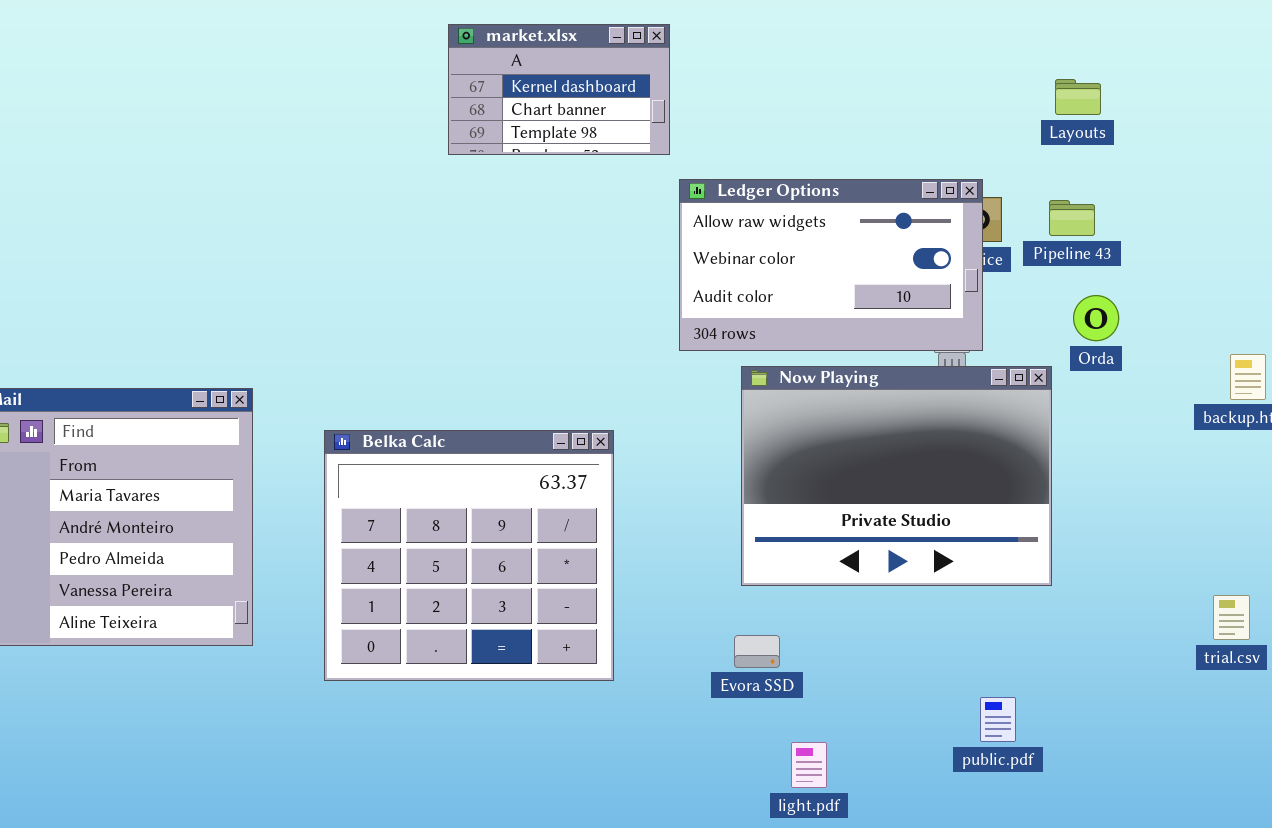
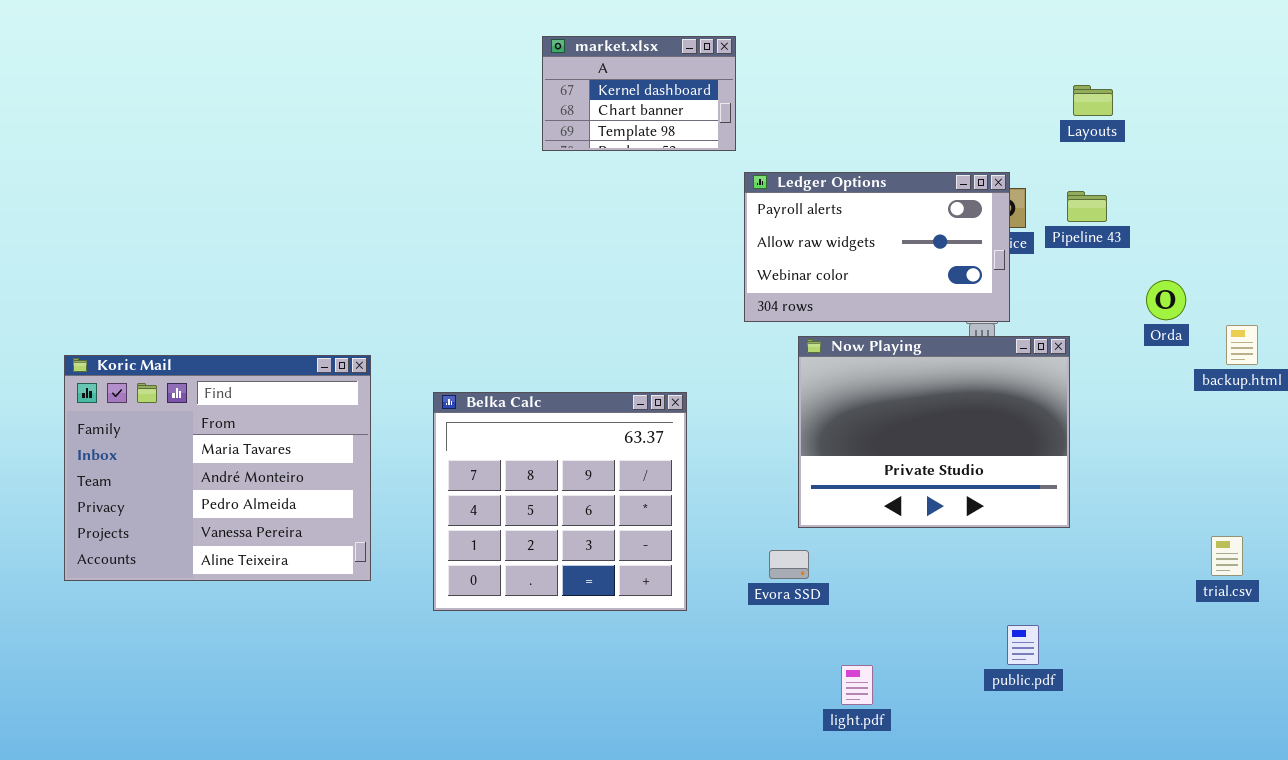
Ledger Options: [679,179,983,351] -> [744,172,1010,322], scrolled up 1 row
Orda: [1073,295,1119,341] -> [1146,280,1186,320], moved
Evora SSD: [734,635,780,668] -> [769,550,809,579], moved

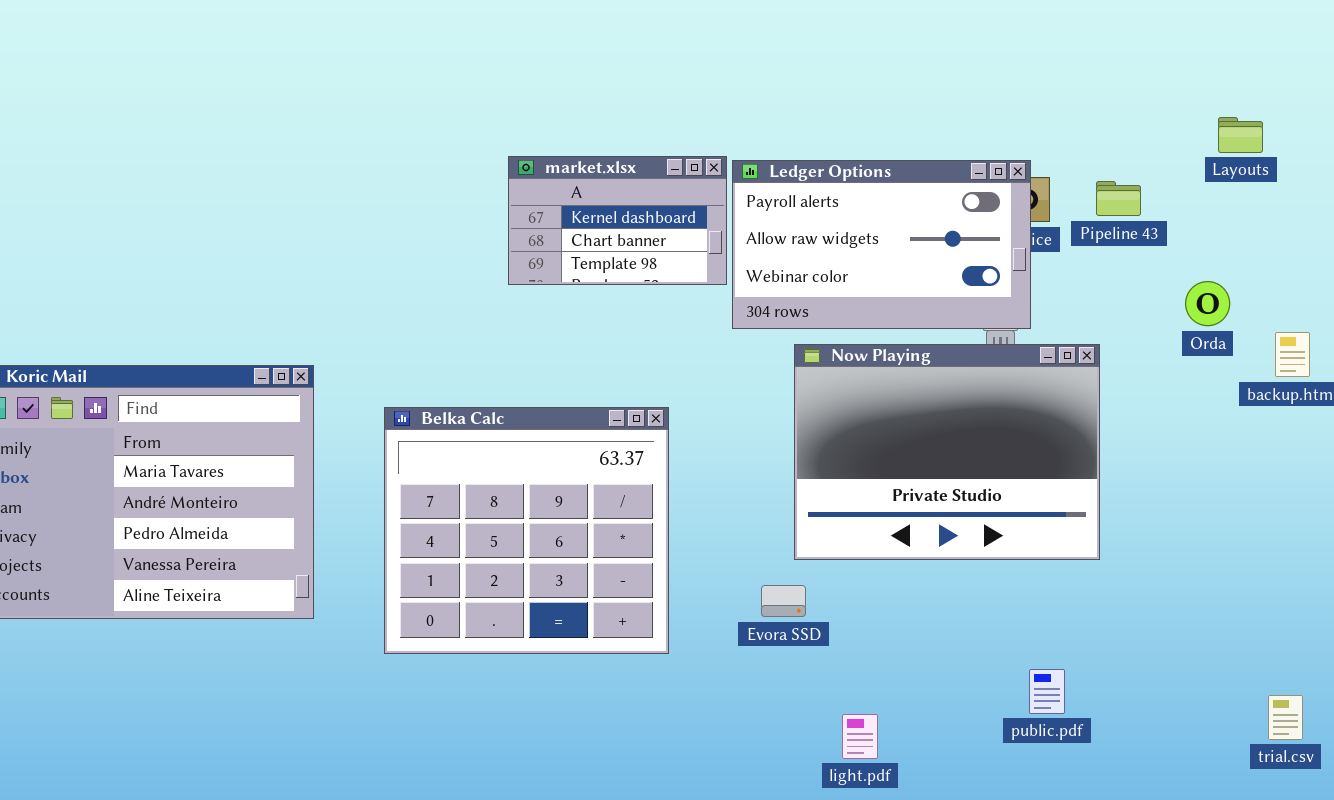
market.xlsx: [542,36,736,151] -> [508,156,727,285], moved
Layouts: [1073,85,1113,116] -> [1218,117,1263,153], moved
trial.csv: [1211,536,1243,576] -> [1268,695,1303,740], moved

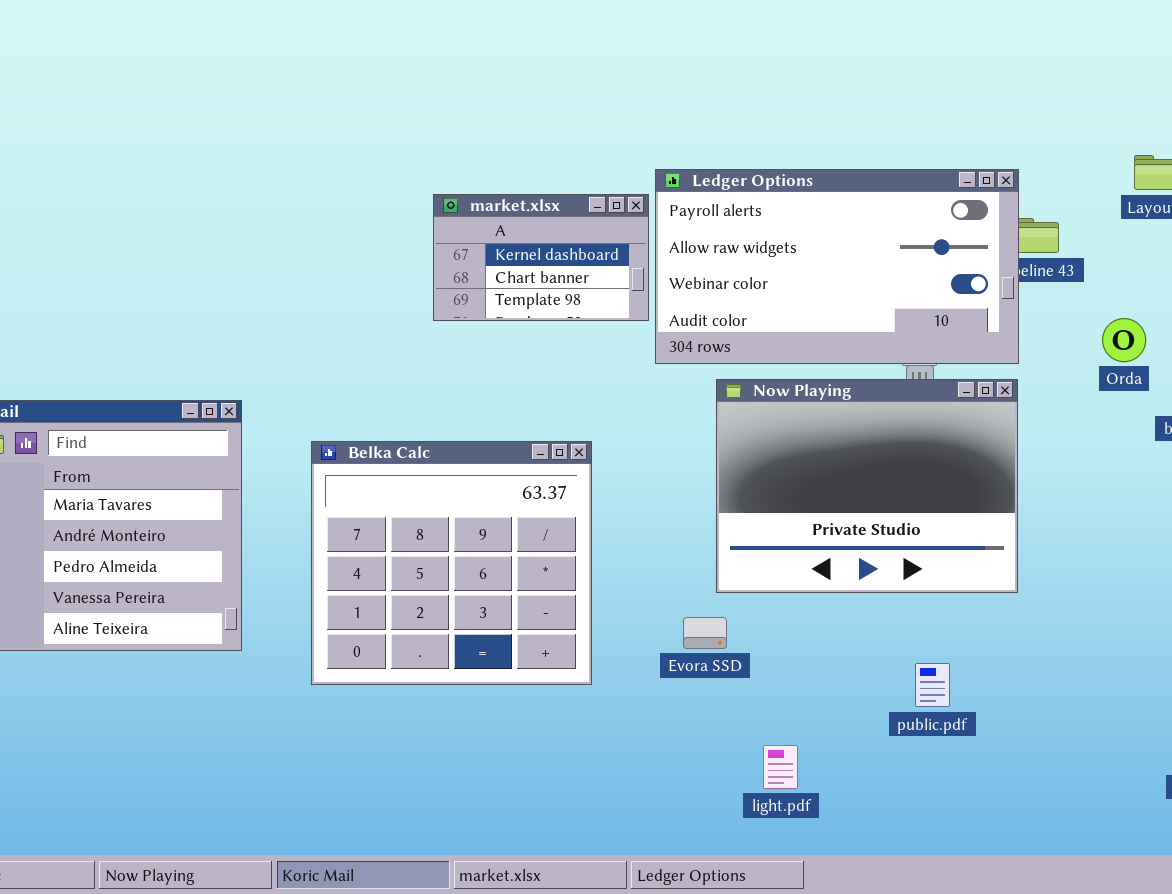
Ledger Options: [732,160,1031,329] -> [655,169,1019,364], resized
public.pdf: [1029,669,1065,714] -> [915,663,950,707], moved

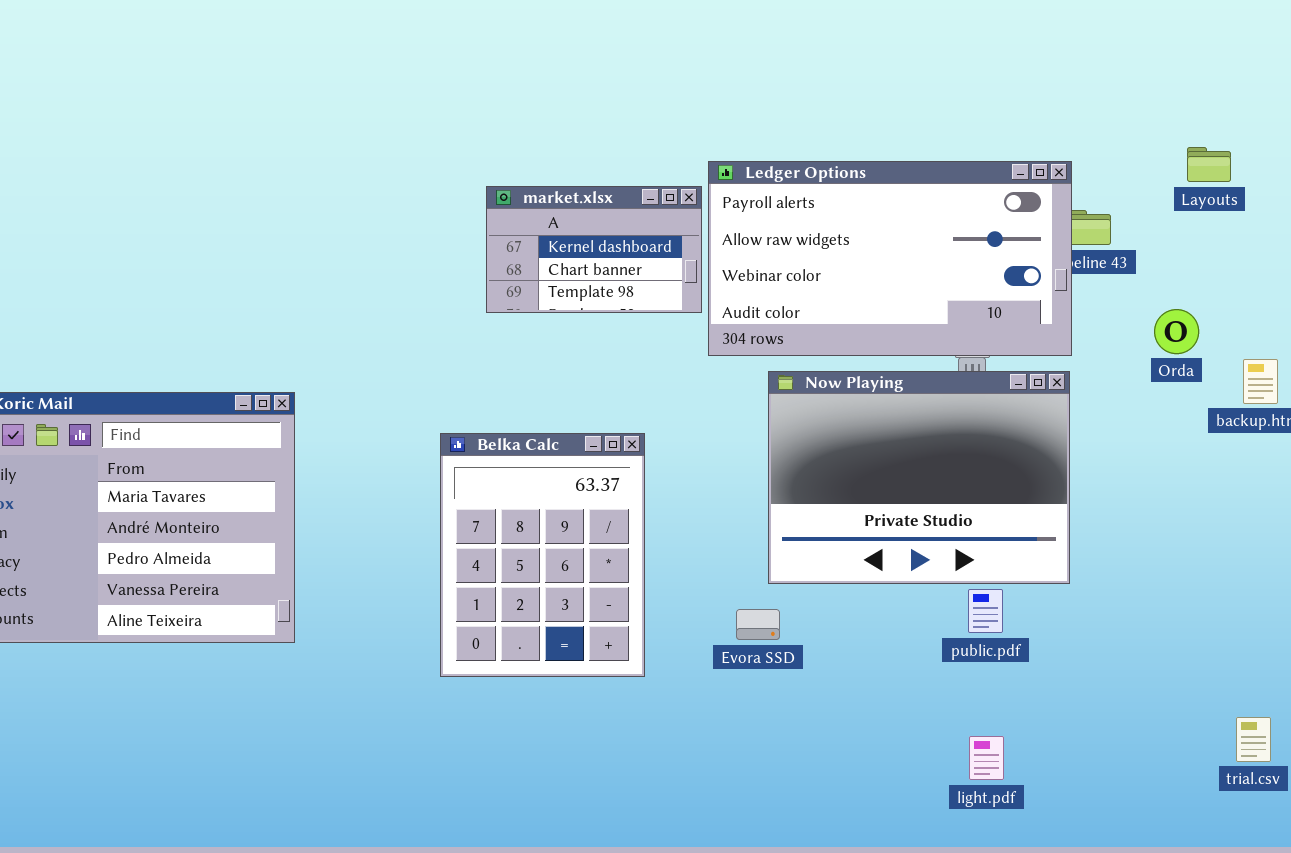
Belka Calc: [311,441,592,685] -> [440,433,645,677], resized
public.pdf: [915,663,950,707] -> [968,589,1003,633], moved
light.pdf: [763,745,798,789] -> [969,736,1004,780], moved

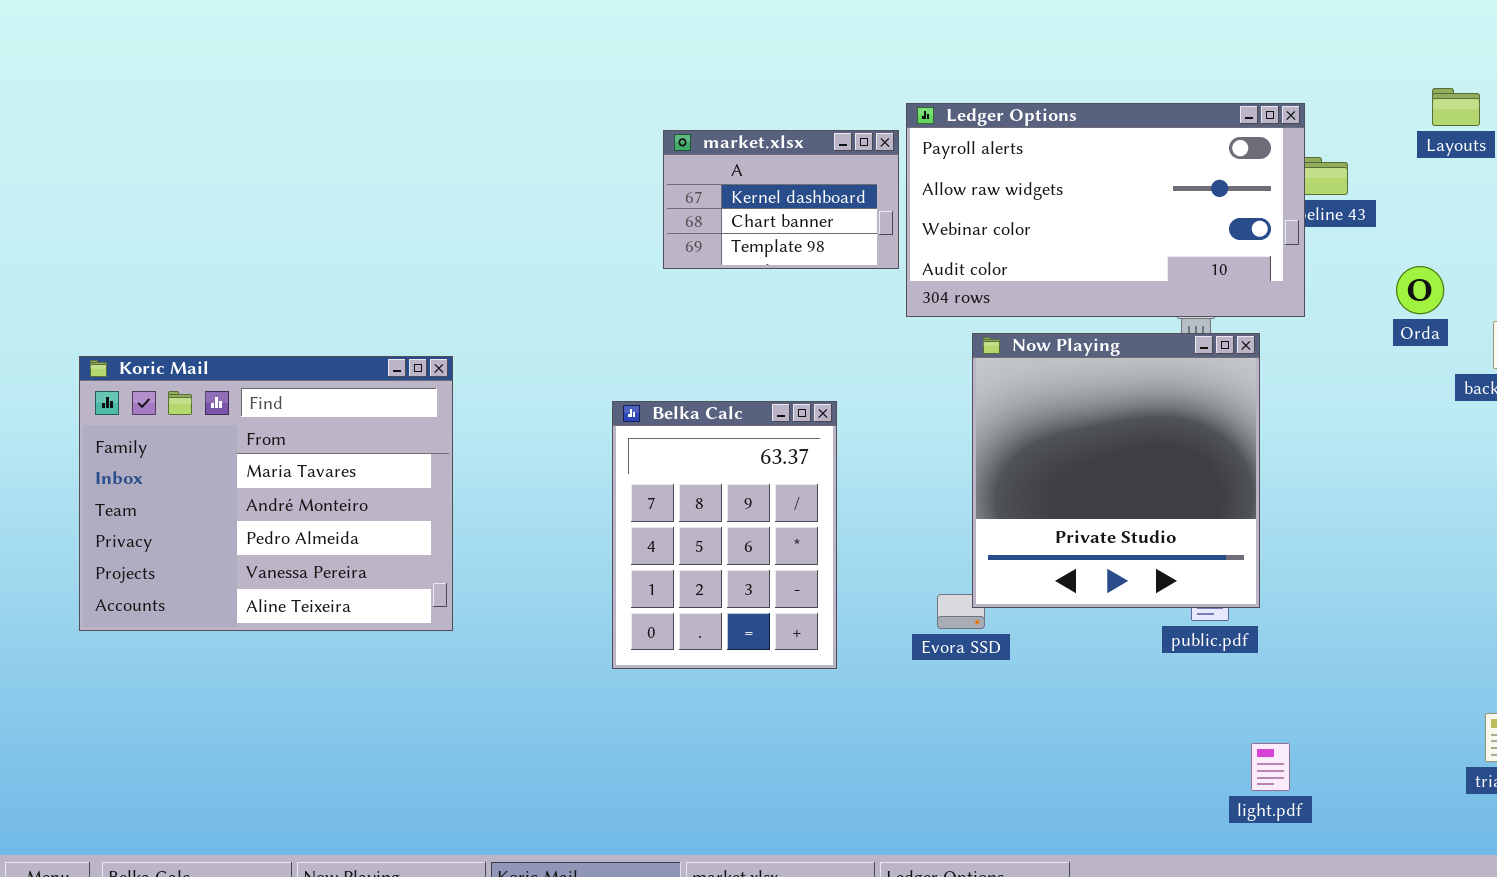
Now Playing: [768,371,1070,584] -> [972,333,1260,608], resized
light.pdf: [969,736,1004,780] -> [1251,743,1290,791], moved

